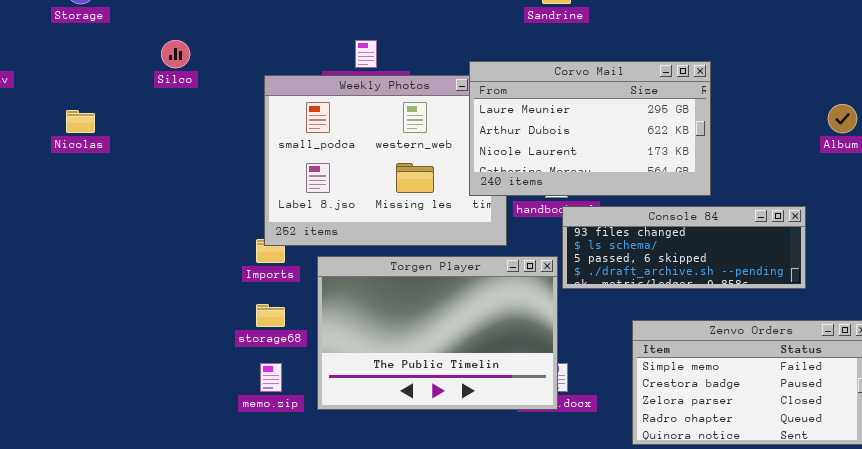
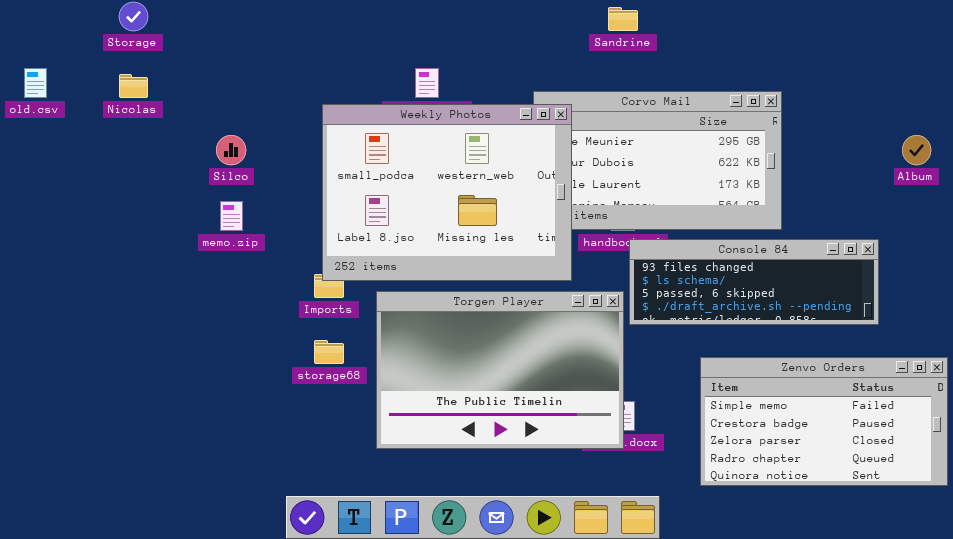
Silco: [161,40,190,68] -> [216,135,246,165], moved
Weekly Photos: [264,75,507,246] -> [322,104,572,281], raised
Nicolas: [66,110,95,133] -> [119,74,148,98], moved
memo.zip: [260,363,282,392] -> [220,201,243,231], moved

